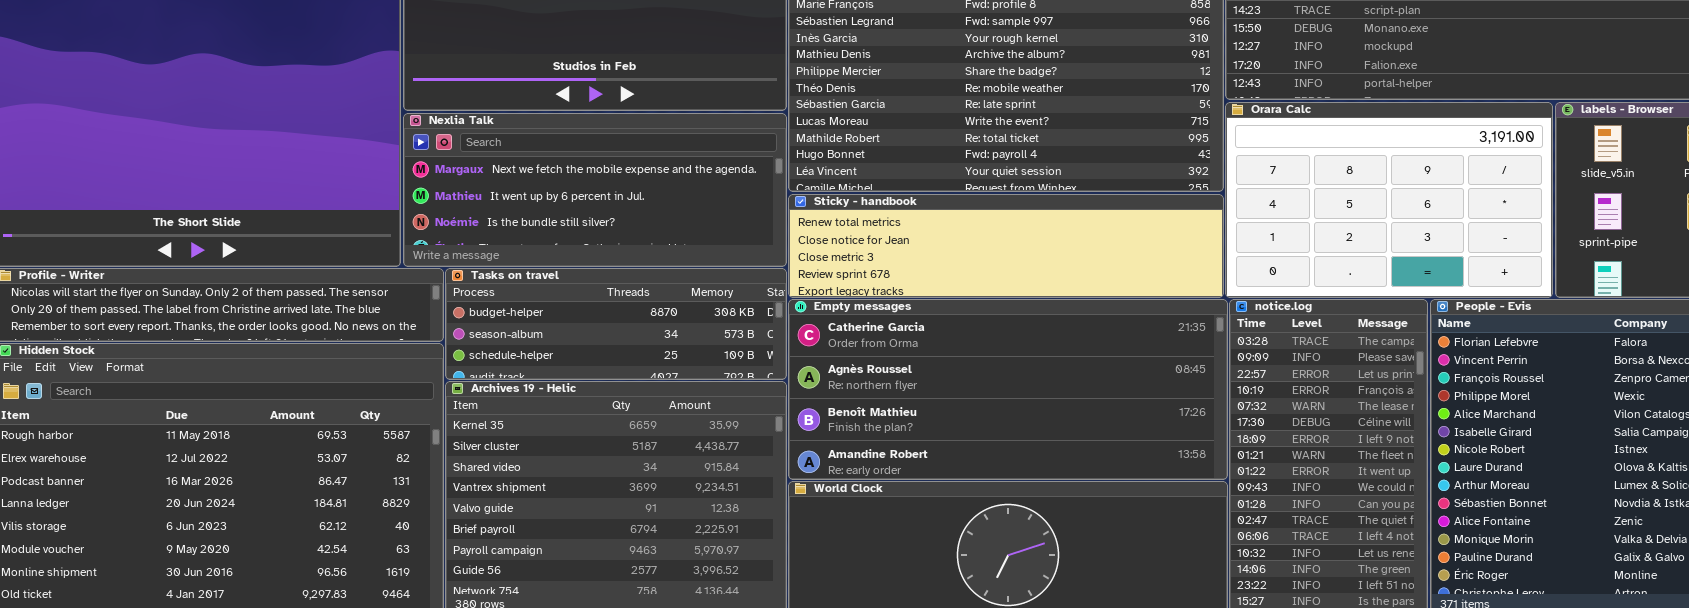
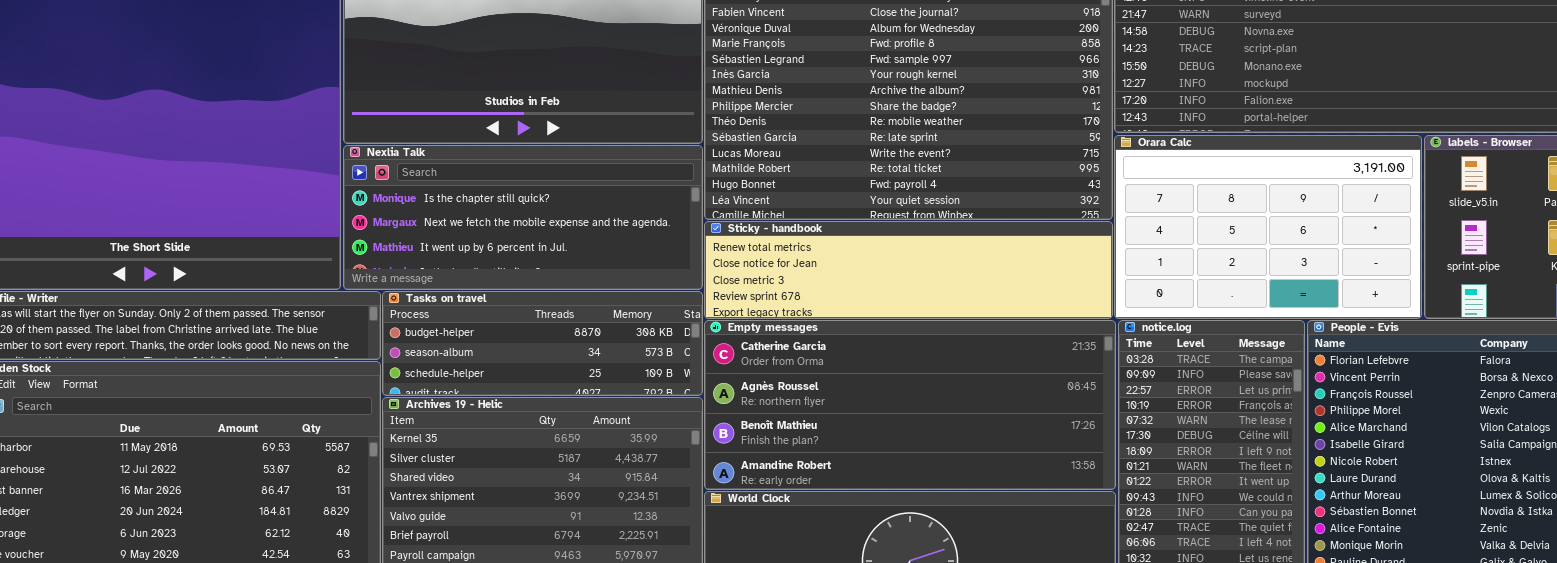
Nexlia Talk: [403,113,787,267] -> [343,145,703,290], scrolled up 1 row

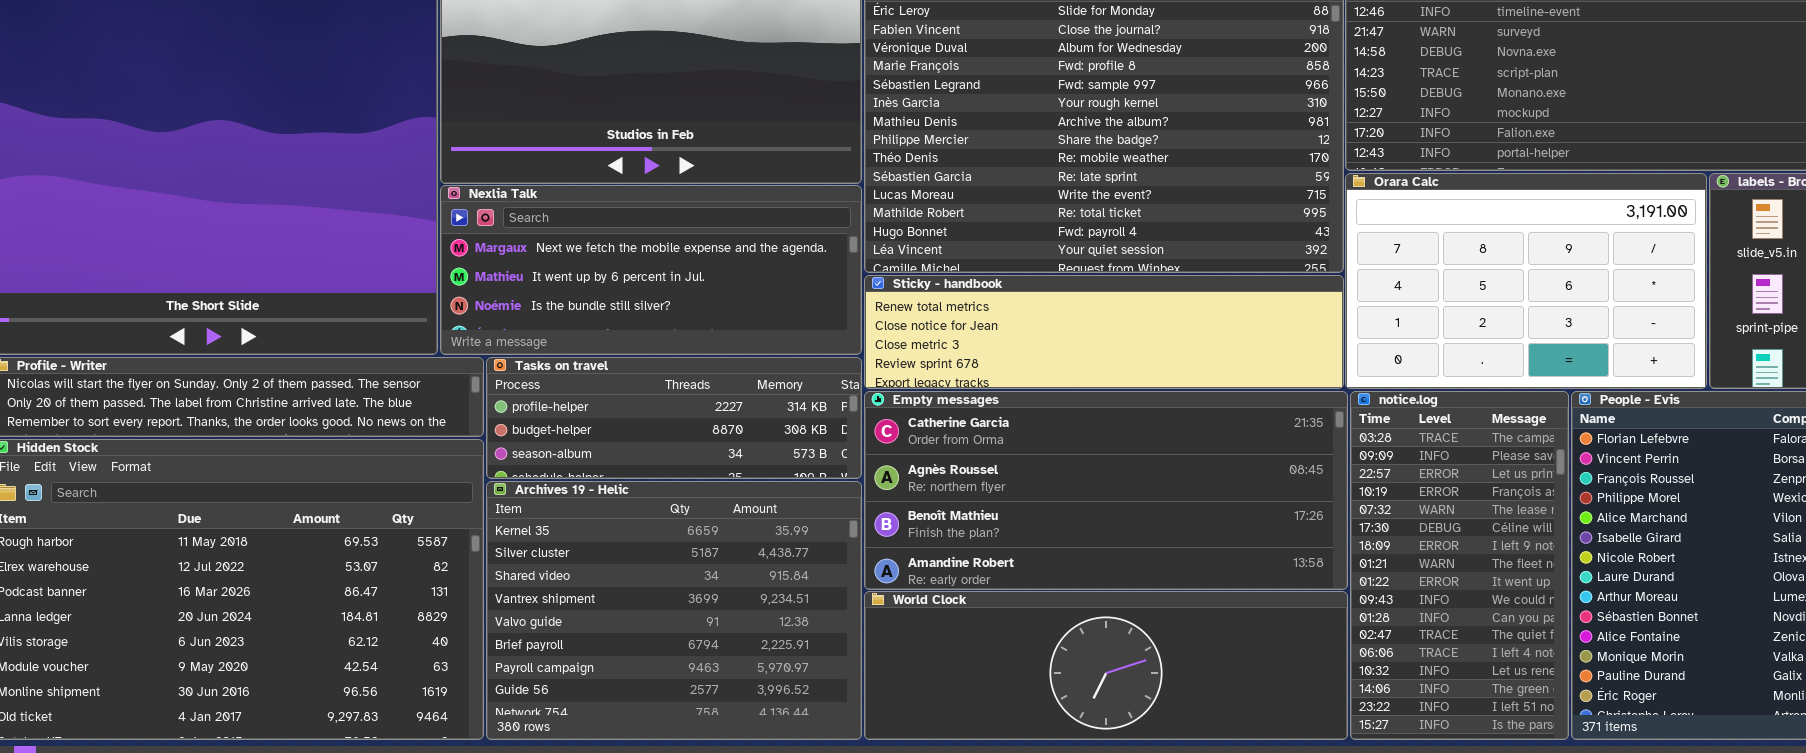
Nexlia Talk: [343,145,703,290] -> [440,185,862,355], scrolled down 1 row
Tasks on travel: [382,291,703,396] -> [486,357,862,479], scrolled up 1 row

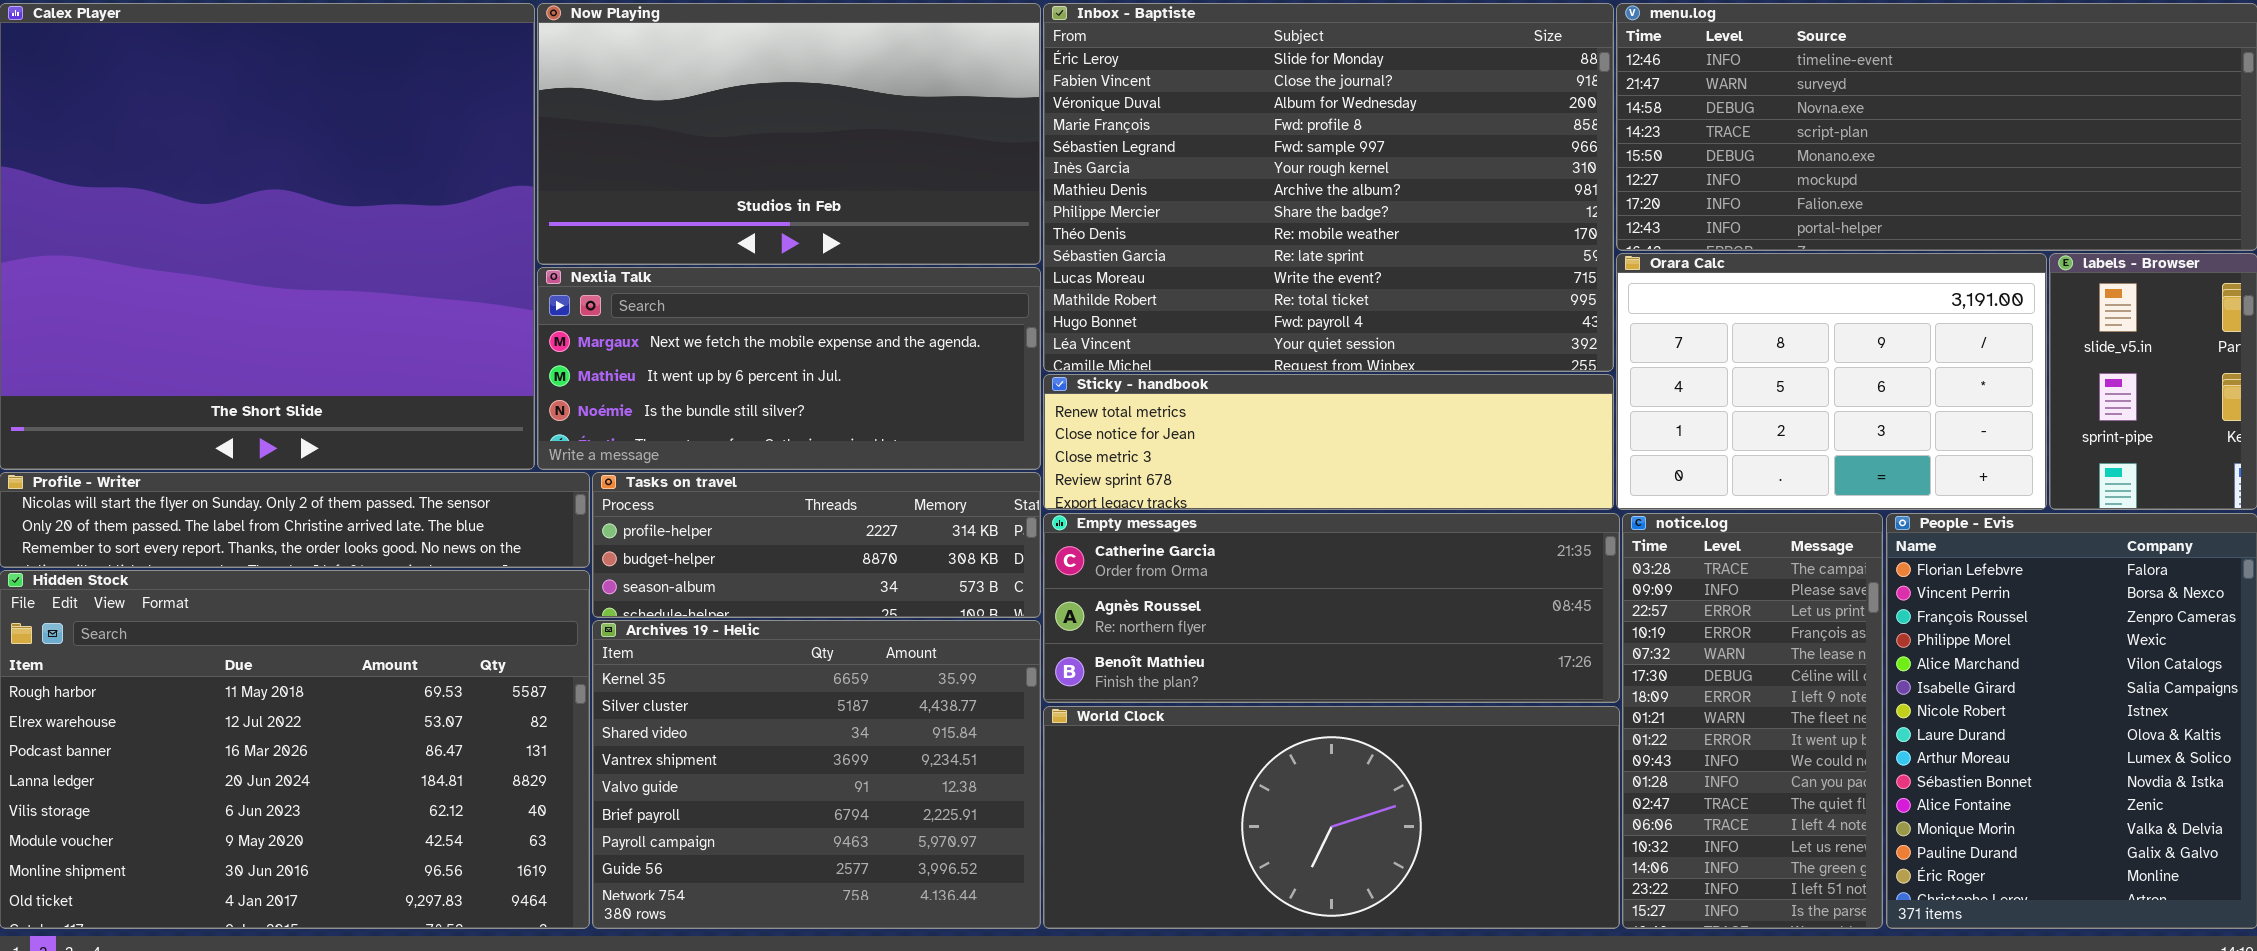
Empty messages: [864,391,1348,590] -> [1043,513,1620,703], resized
World Clock: [864,591,1348,740] -> [1043,706,1620,929], resized

